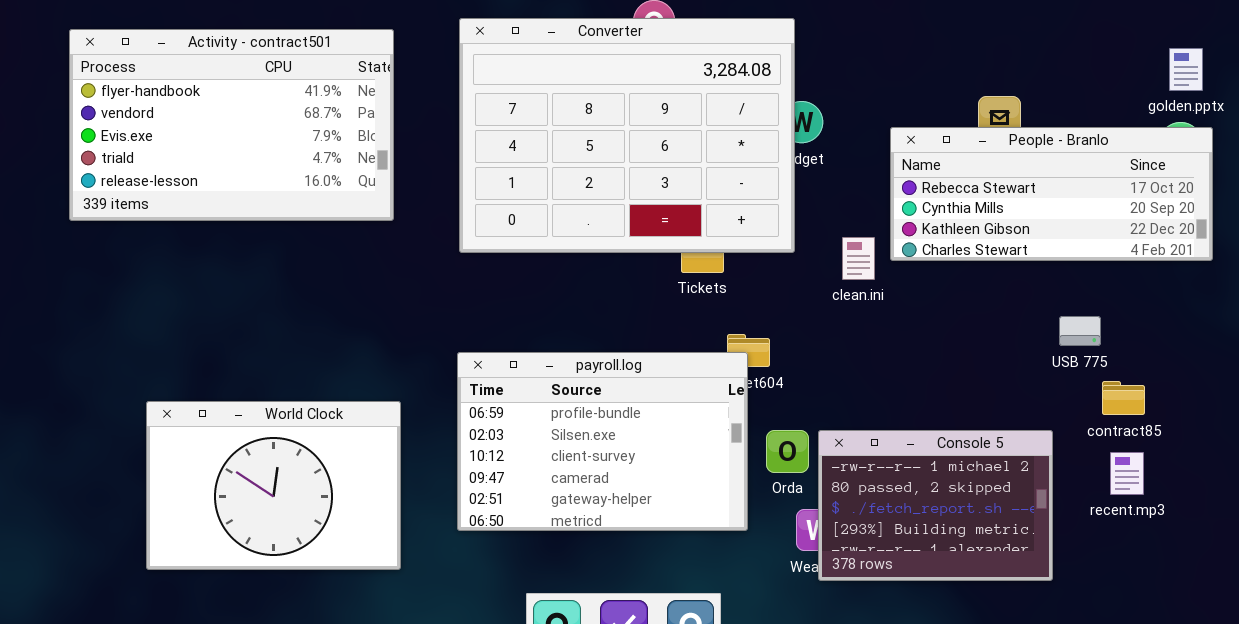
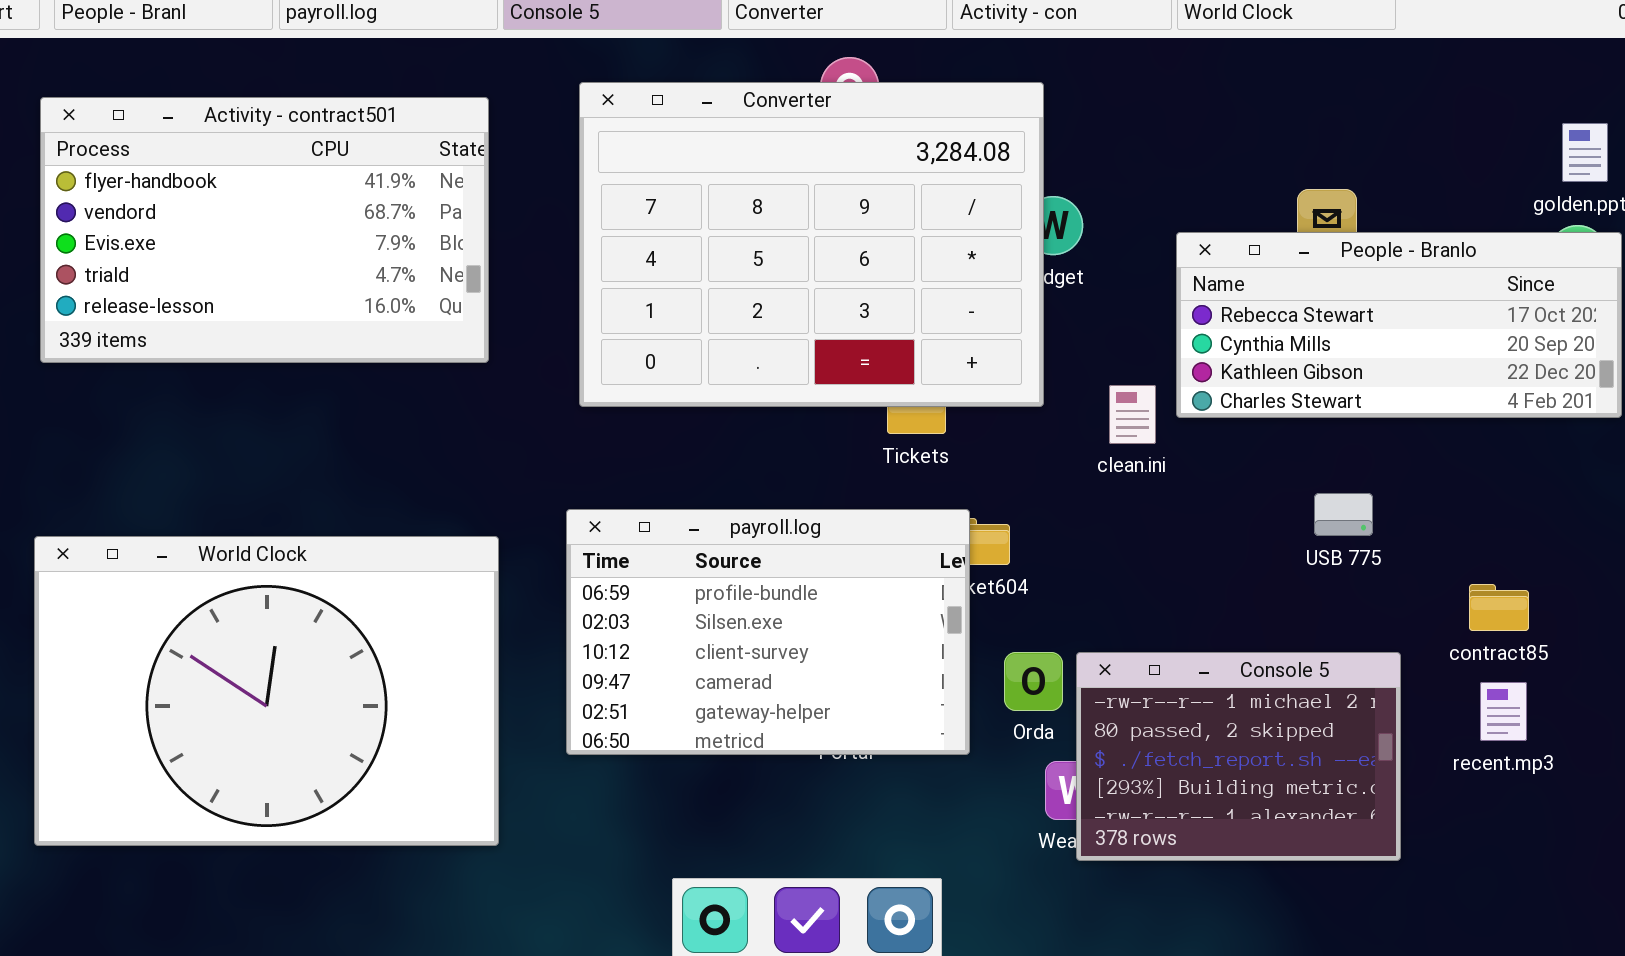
USB 775: [1059,316,1101,346] -> [1314,493,1373,536], moved
payroll.log: [457,352,748,531] -> [566,509,970,755], moved
World Clock: [146,401,401,570] -> [34,536,499,846], resized

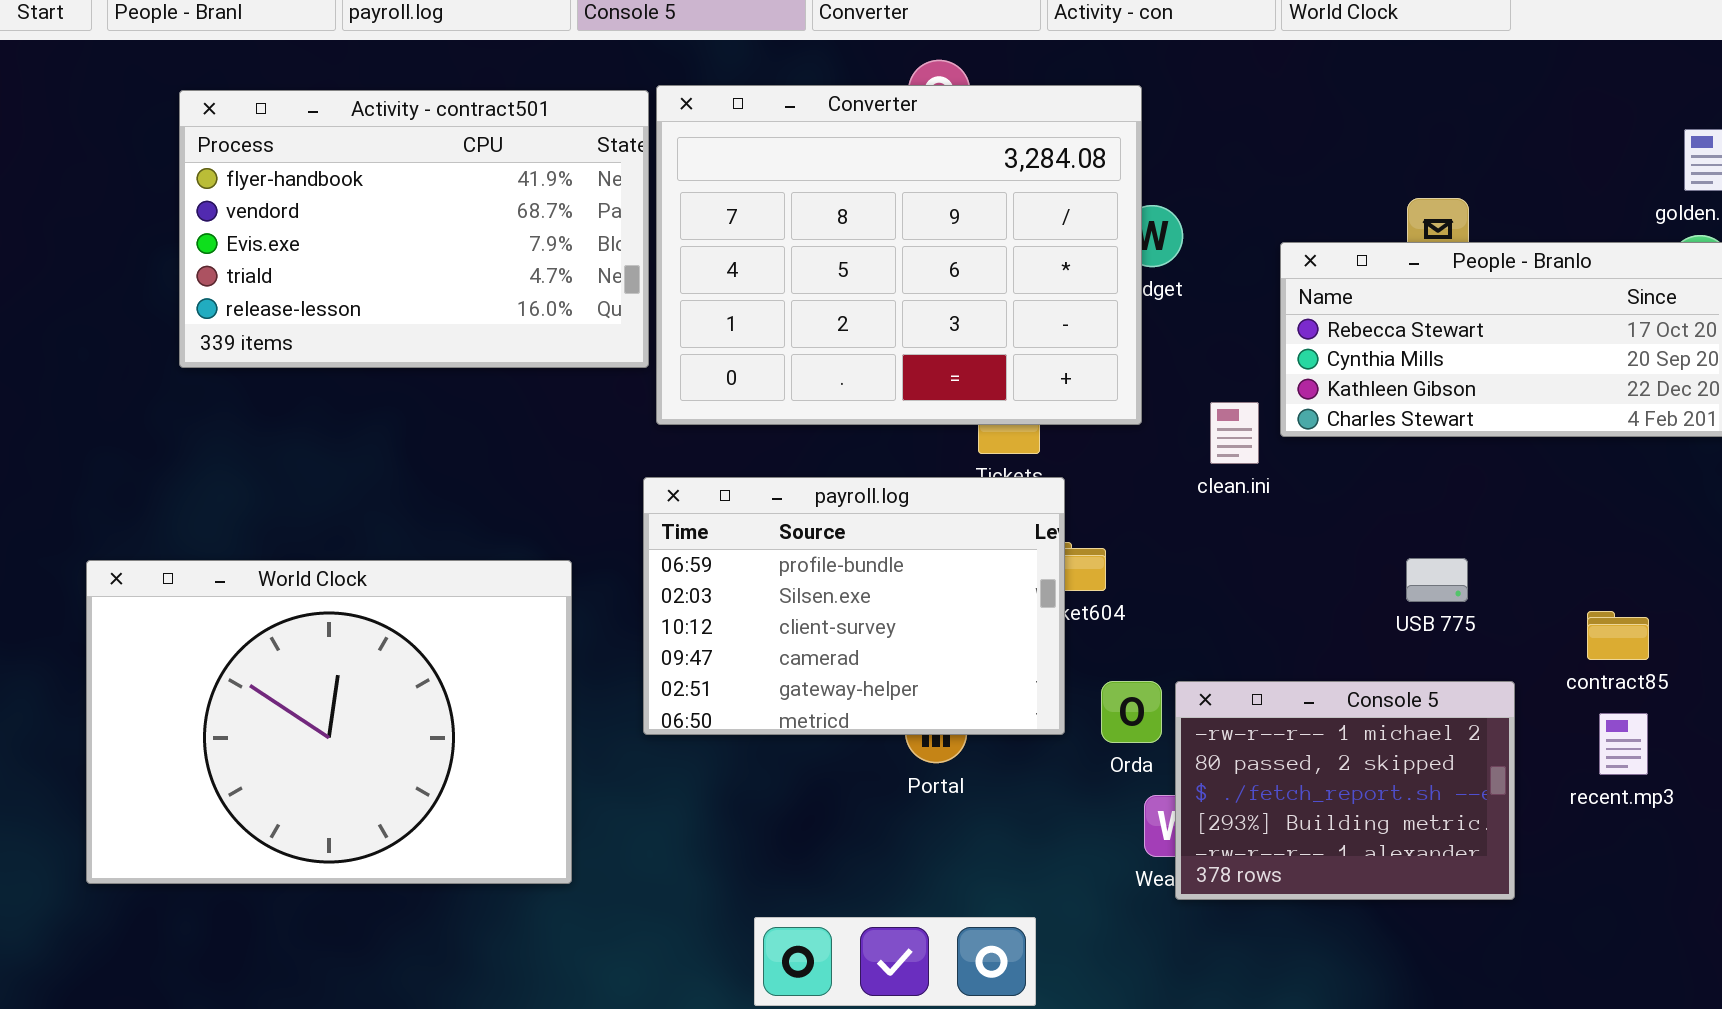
Activity - contract501: [40,97,489,363] -> [179,90,649,368], moved
USB 775: [1314,493,1373,536] -> [1406,558,1468,602], moved
payroll.log: [566,509,970,755] -> [643,477,1065,735], moved

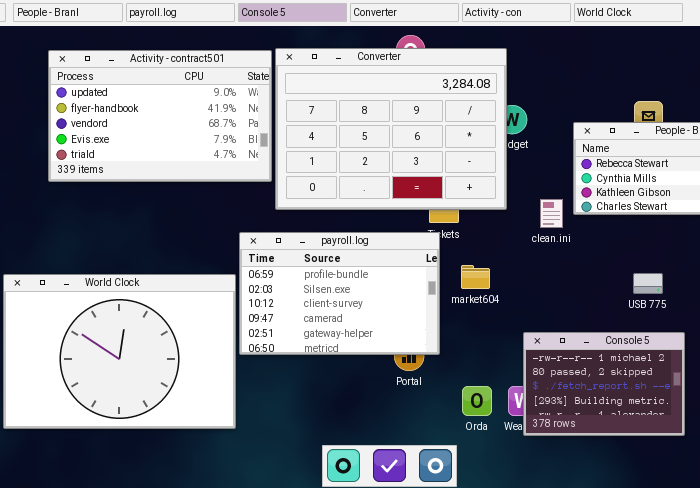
Activity - contract501: [179,90,649,368] -> [48,50,272,182], scrolled up 1 row
payroll.log: [643,477,1065,735] -> [239,232,440,355], moved
Orda: [1101,681,1162,743] -> [462,386,492,416], moved

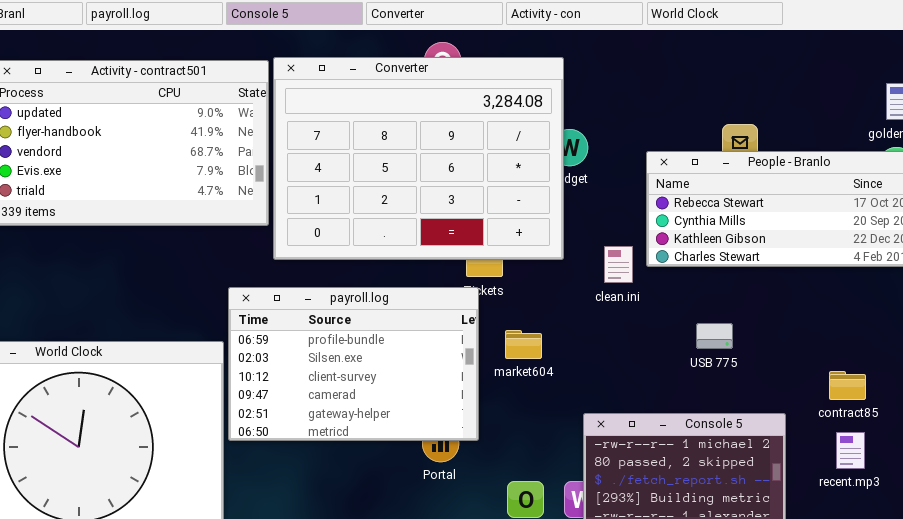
USB 775: [633,273,663,294] -> [696,323,733,349], moved

